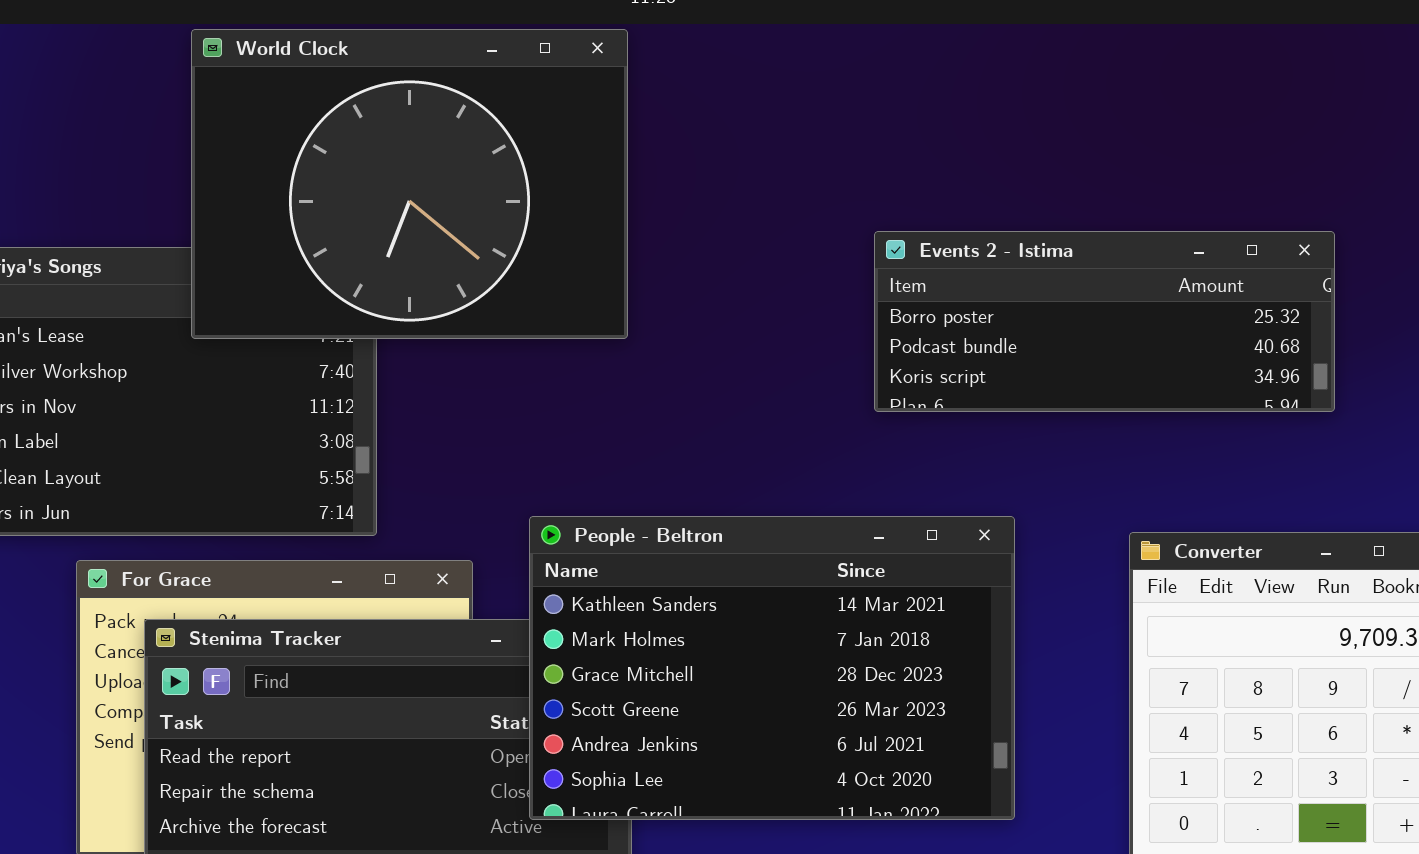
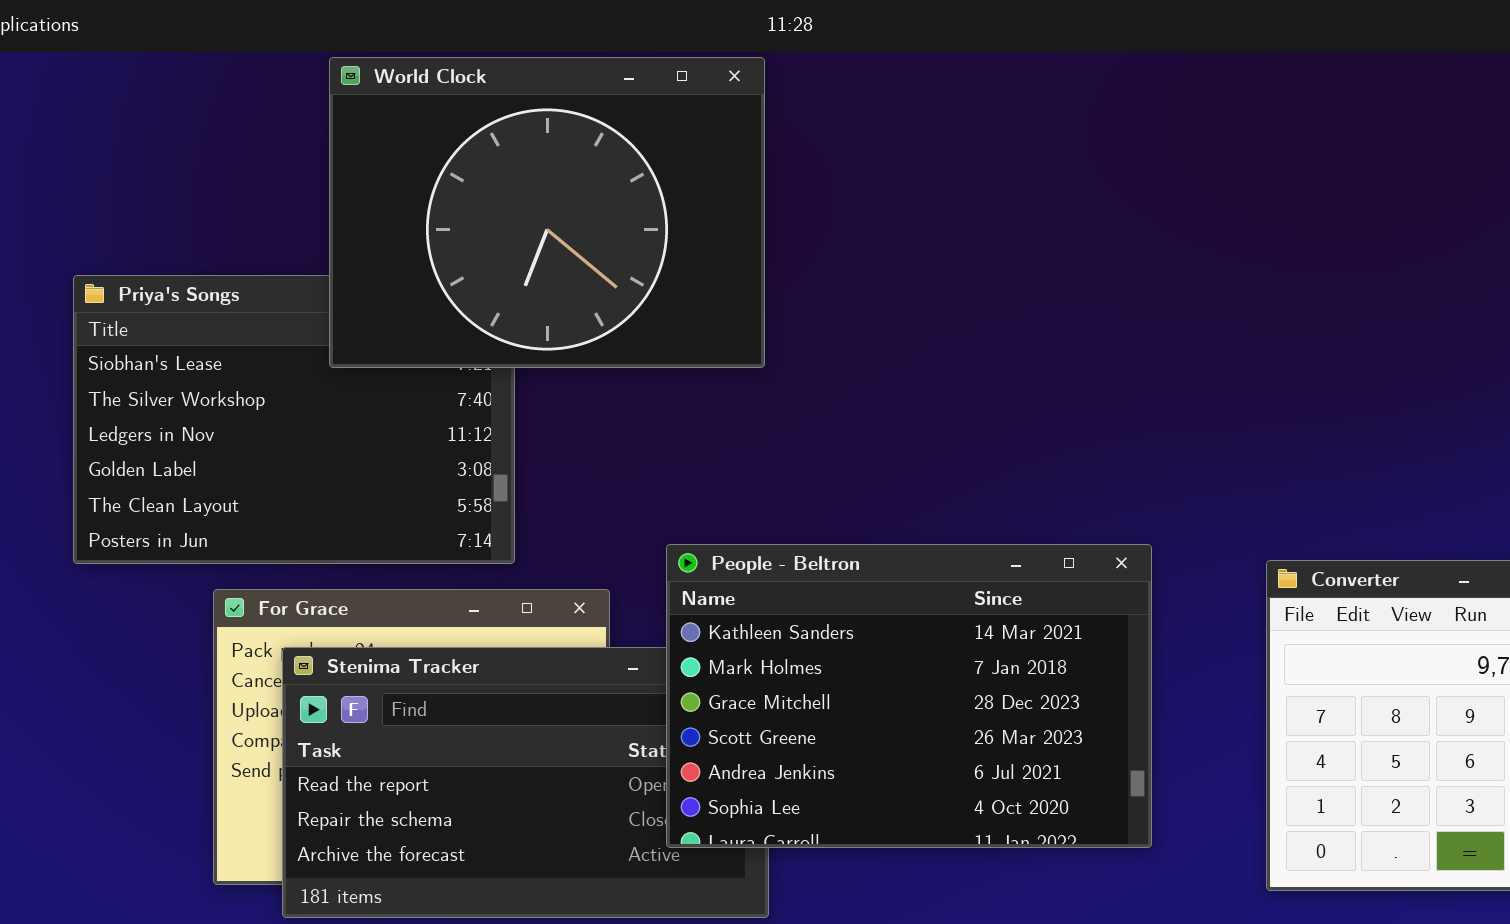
Events 2 - Istima: [874,231,1335,412] -> none, closed

